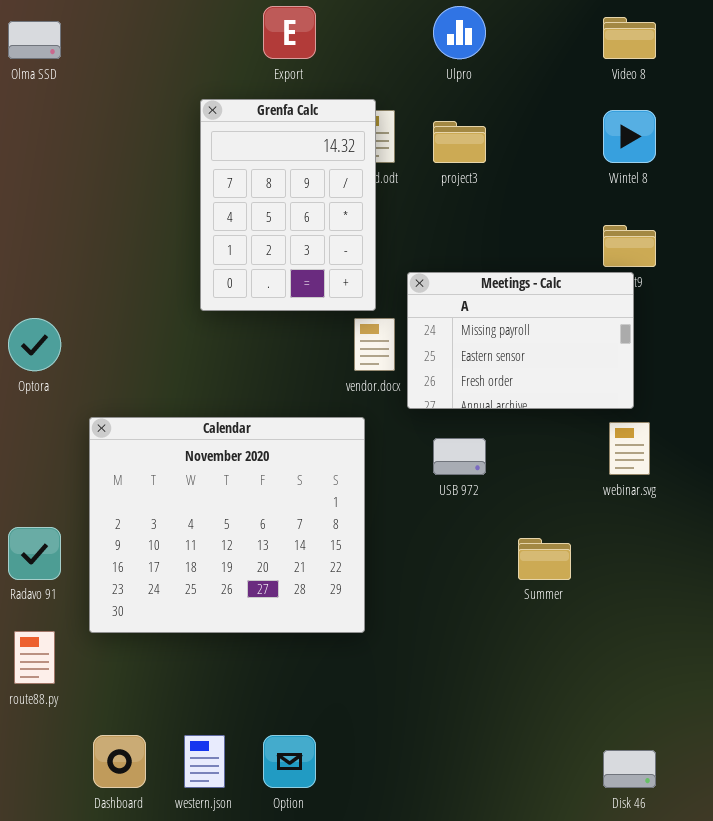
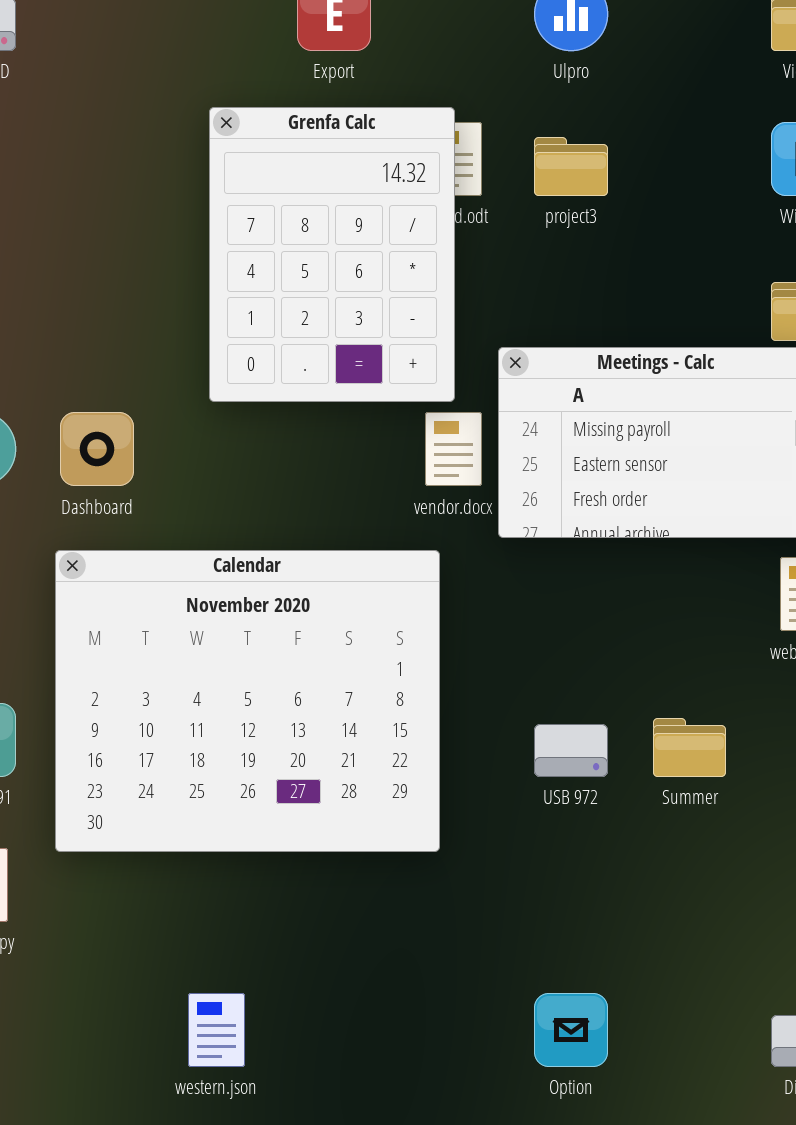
USB 972: [433,438,486,475] -> [534,724,608,777], moved
Dashboard: [93,735,146,788] -> [60,412,134,486], moved
Option: [263,735,316,788] -> [534,993,608,1067], moved

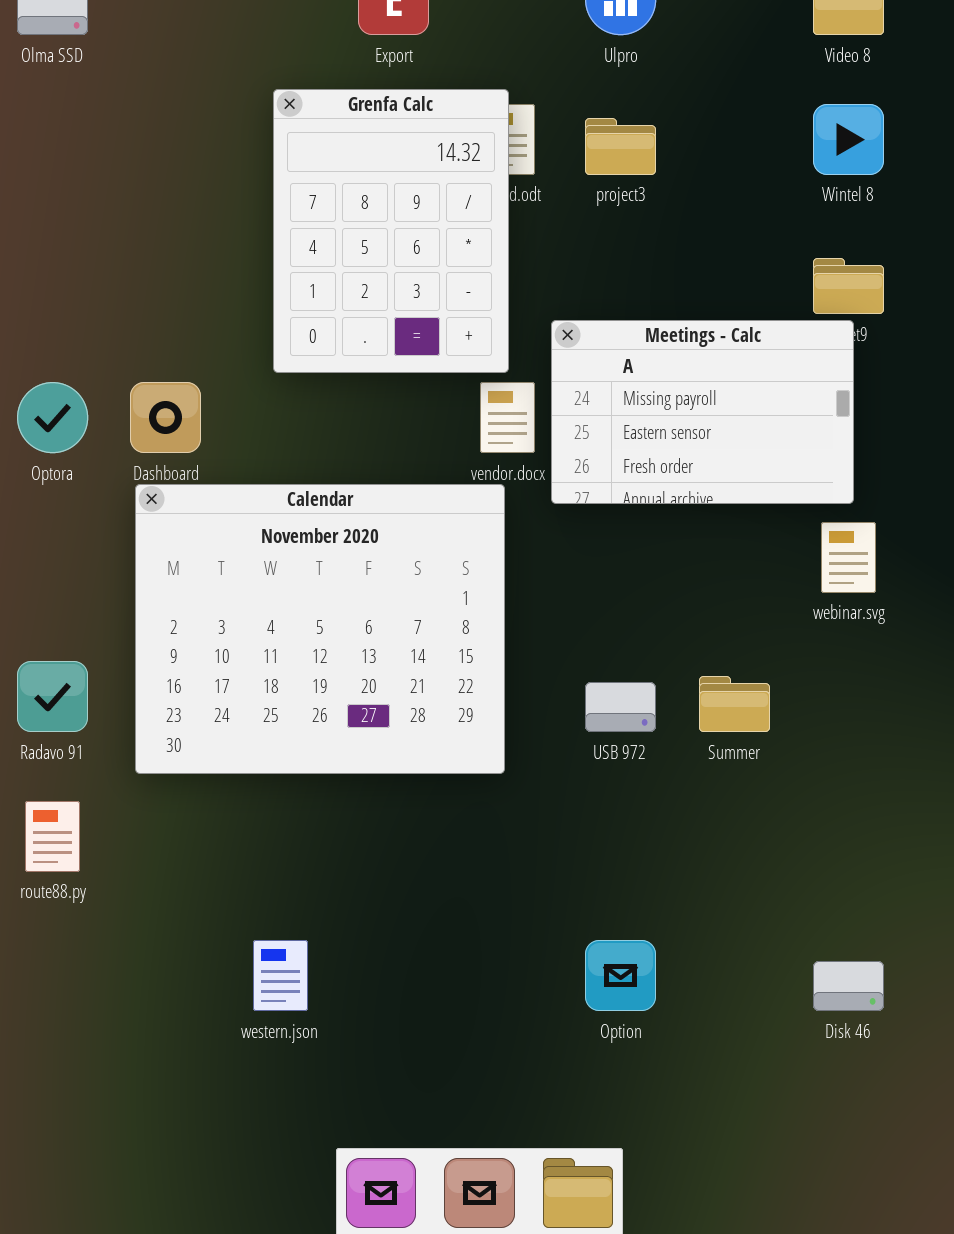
Calendar: [55,550,440,852] -> [135,484,505,774], moved

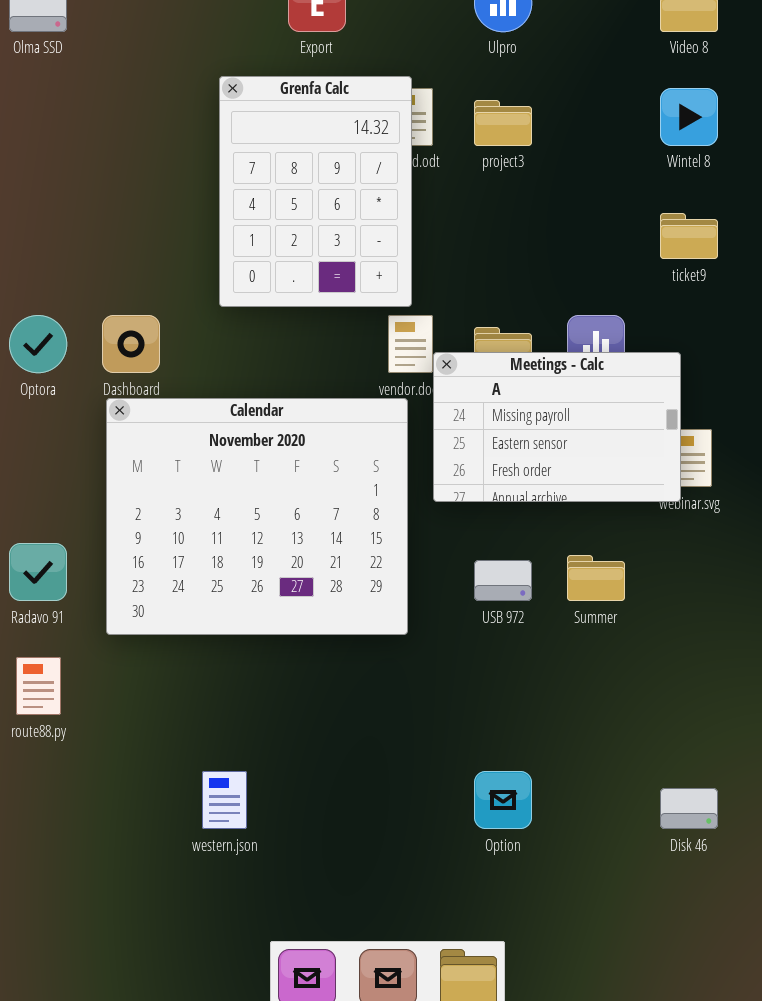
Meetings - Calc: [551,320,854,504] -> [433,352,681,502], moved

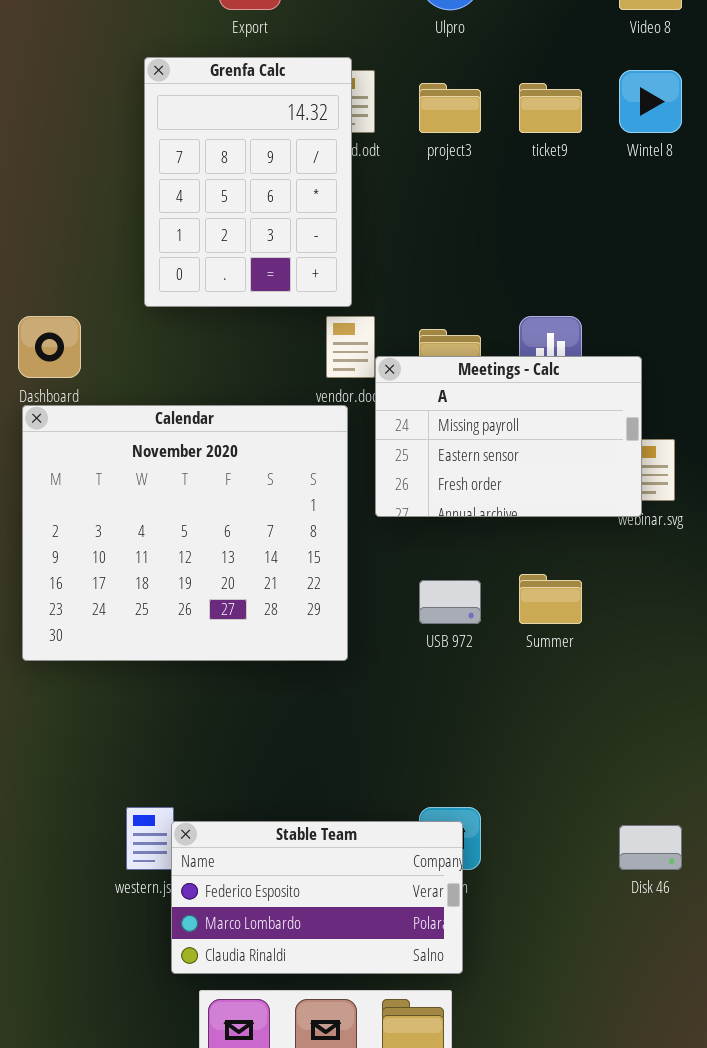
ticket9: [660,213,718,259] -> [519,83,582,133], moved
Stable Team: none -> [171,821,463,974], opened

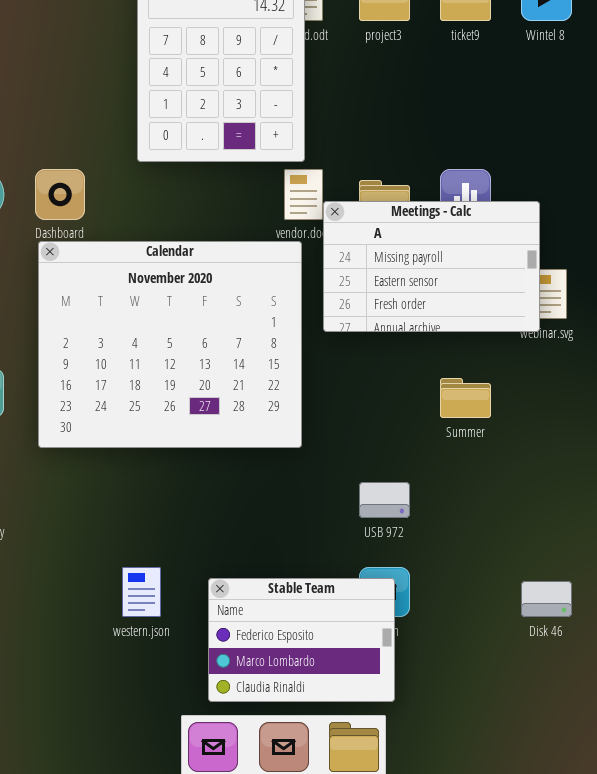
USB 972: [419,580,481,624] -> [359,482,410,518], moved
Stable Team: [171,821,463,974] -> [208,578,395,702], resized

